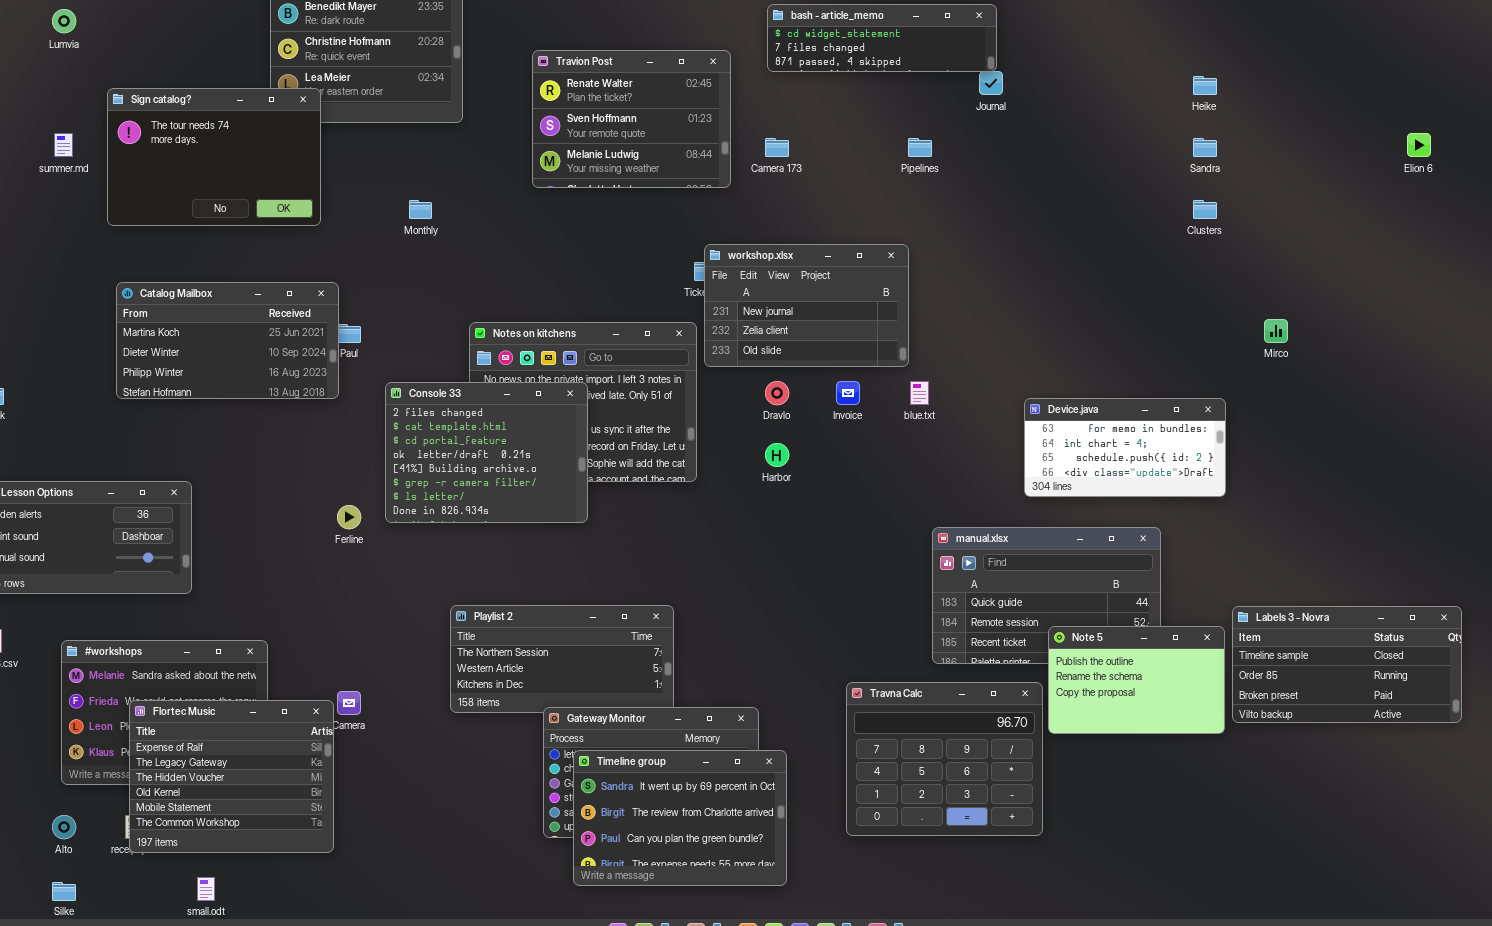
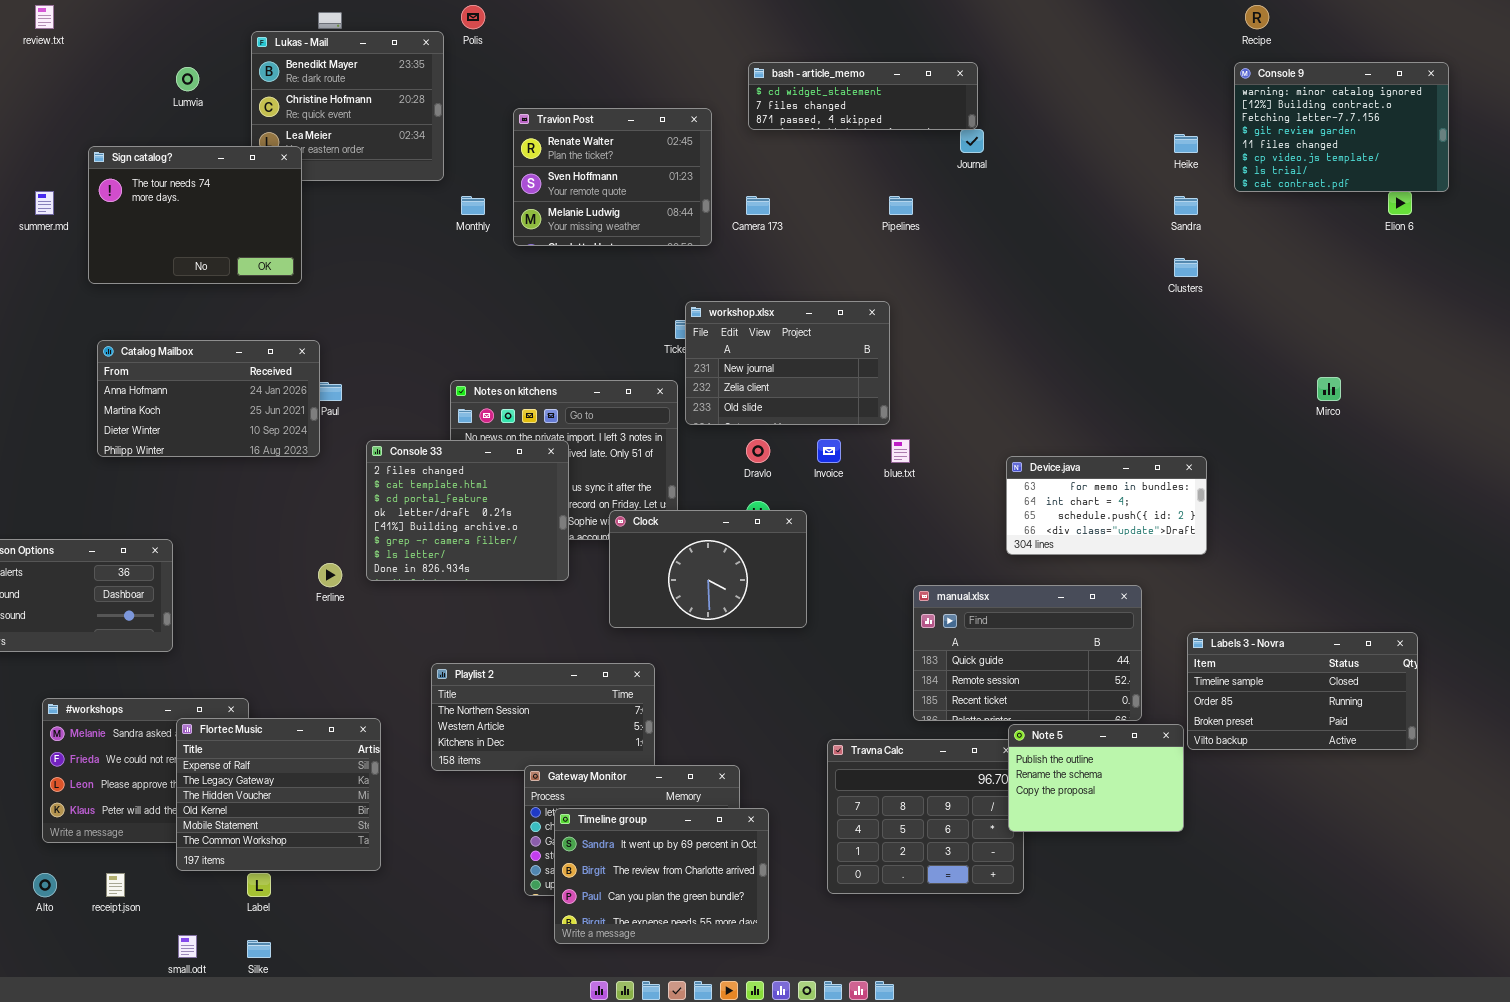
Console 9: none -> [1234,62,1449,192], opened
Lumvia: [52,9,76,33] -> [176,67,199,91], moved
Monthly: [409,200,432,219] -> [461,196,485,215], moved
Catalog Mailbox: [116,282,339,399] -> [97,340,320,457], scrolled up 1 row
Mirco: [1264,319,1288,343] -> [1317,377,1341,401], moved
Clock: none -> [609,510,807,628], opened
Labels 3 - Novra: [1232,606,1462,723] -> [1187,632,1418,750], moved
Note 5: [1048,626,1225,734] -> [1008,724,1184,832], moved
Flortec Music: [129,700,334,853] -> [176,718,381,871], moved
Silke: [52,882,76,901] -> [247,940,271,958], moved

